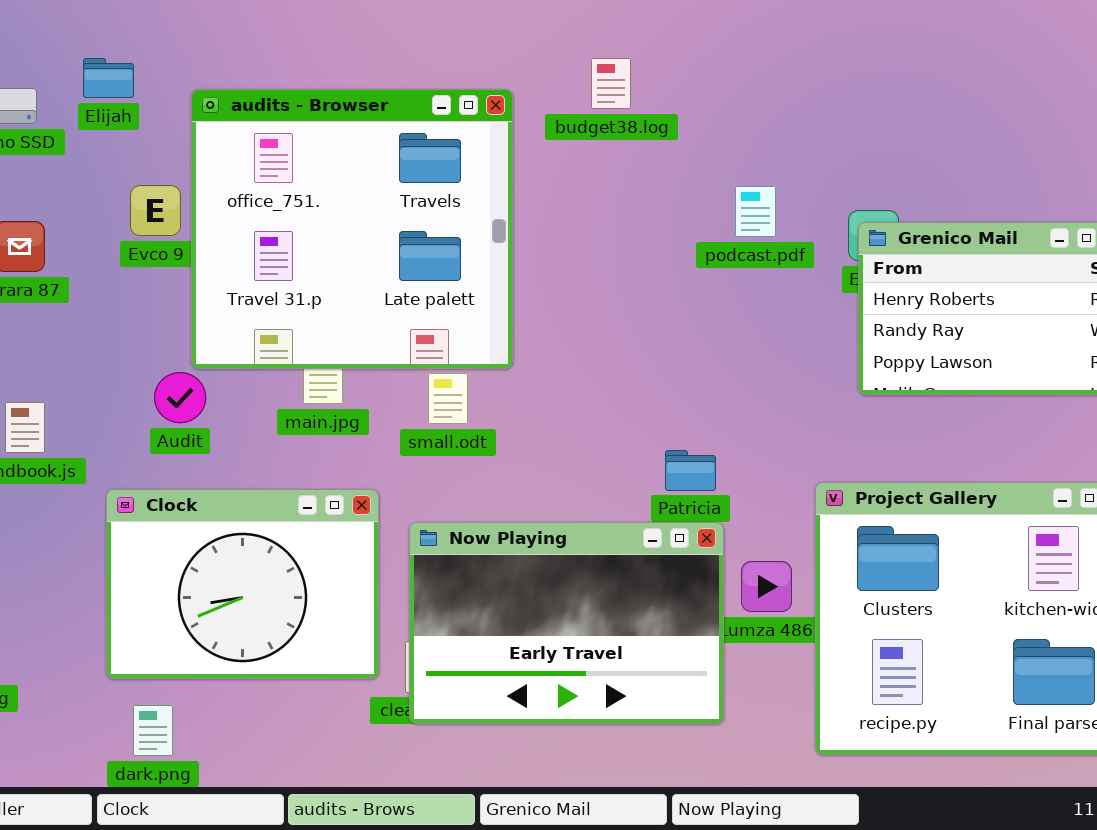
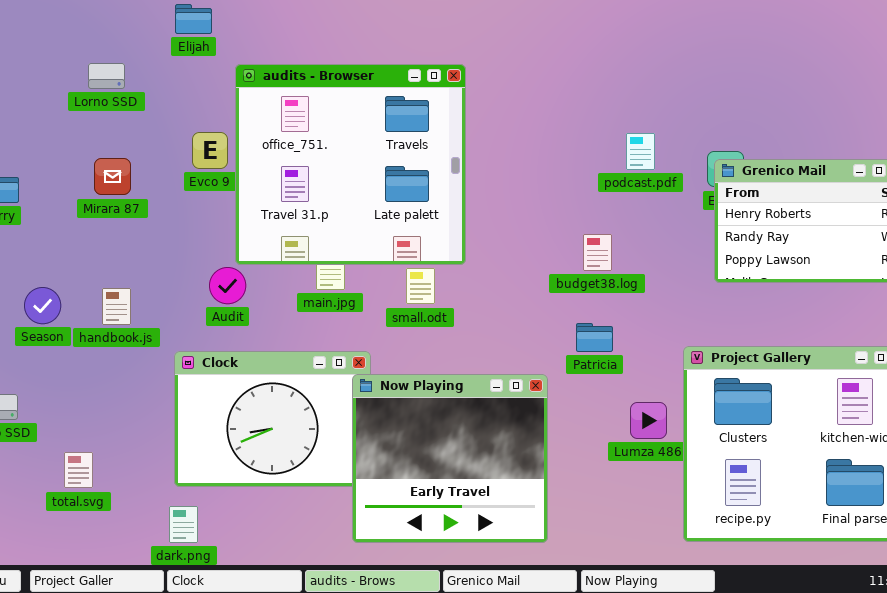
Elijah: [83,58,134,98] -> [175,4,212,34], moved
budget38.log: [591,58,631,109] -> [583,234,612,271], moved
Now Playing: [409,522,724,724] -> [352,374,548,543], moved, resized
dark.png: [133,705,173,756] -> [169,506,198,543], moved

